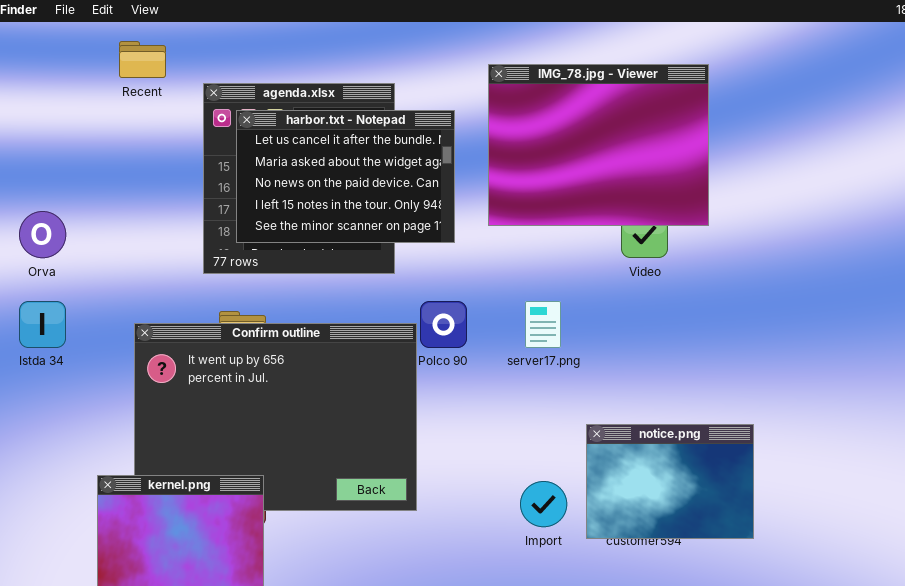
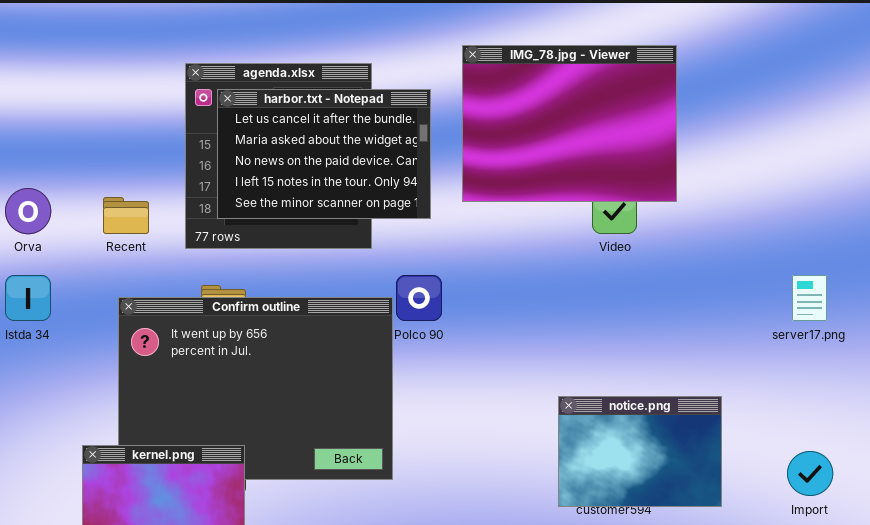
Recent: [119,41,166,78] -> [103,197,149,234], moved
server17.png: [525,301,561,348] -> [792,275,827,321], moved
Import: [520,481,567,527] -> [787,451,833,496], moved

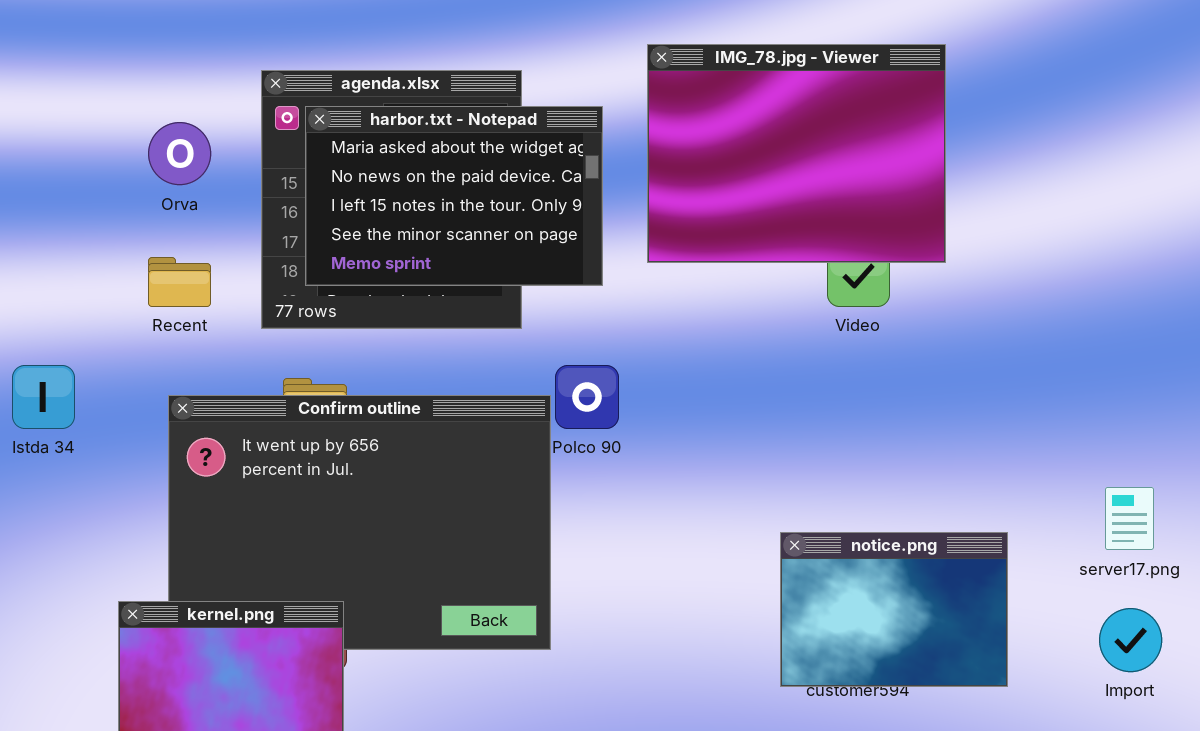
harbor.txt - Notepad: [217,89,431,219] -> [305,106,603,286], scrolled down 1 row
Orva: [5,188,51,234] -> [148,122,211,185], moved
server17.png: [792,275,827,321] -> [1105,487,1154,550], moved

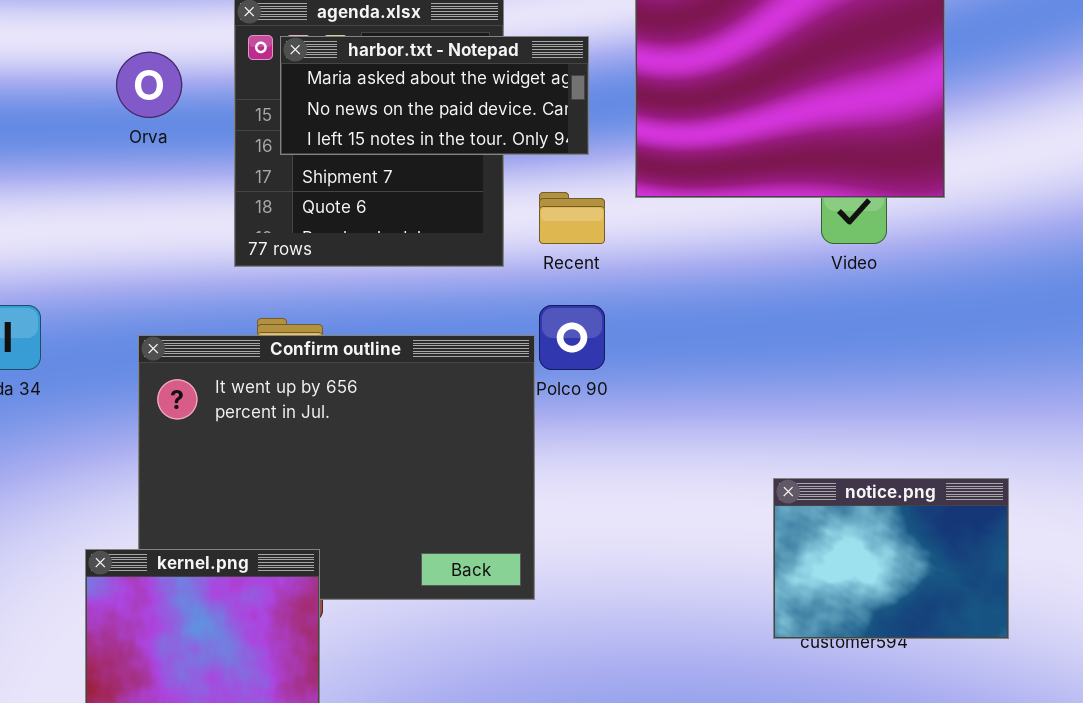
harbor.txt - Notepad: [305,106,603,286] -> [280,36,589,155], resized
Recent: [148,257,211,307] -> [539,192,605,244], moved

